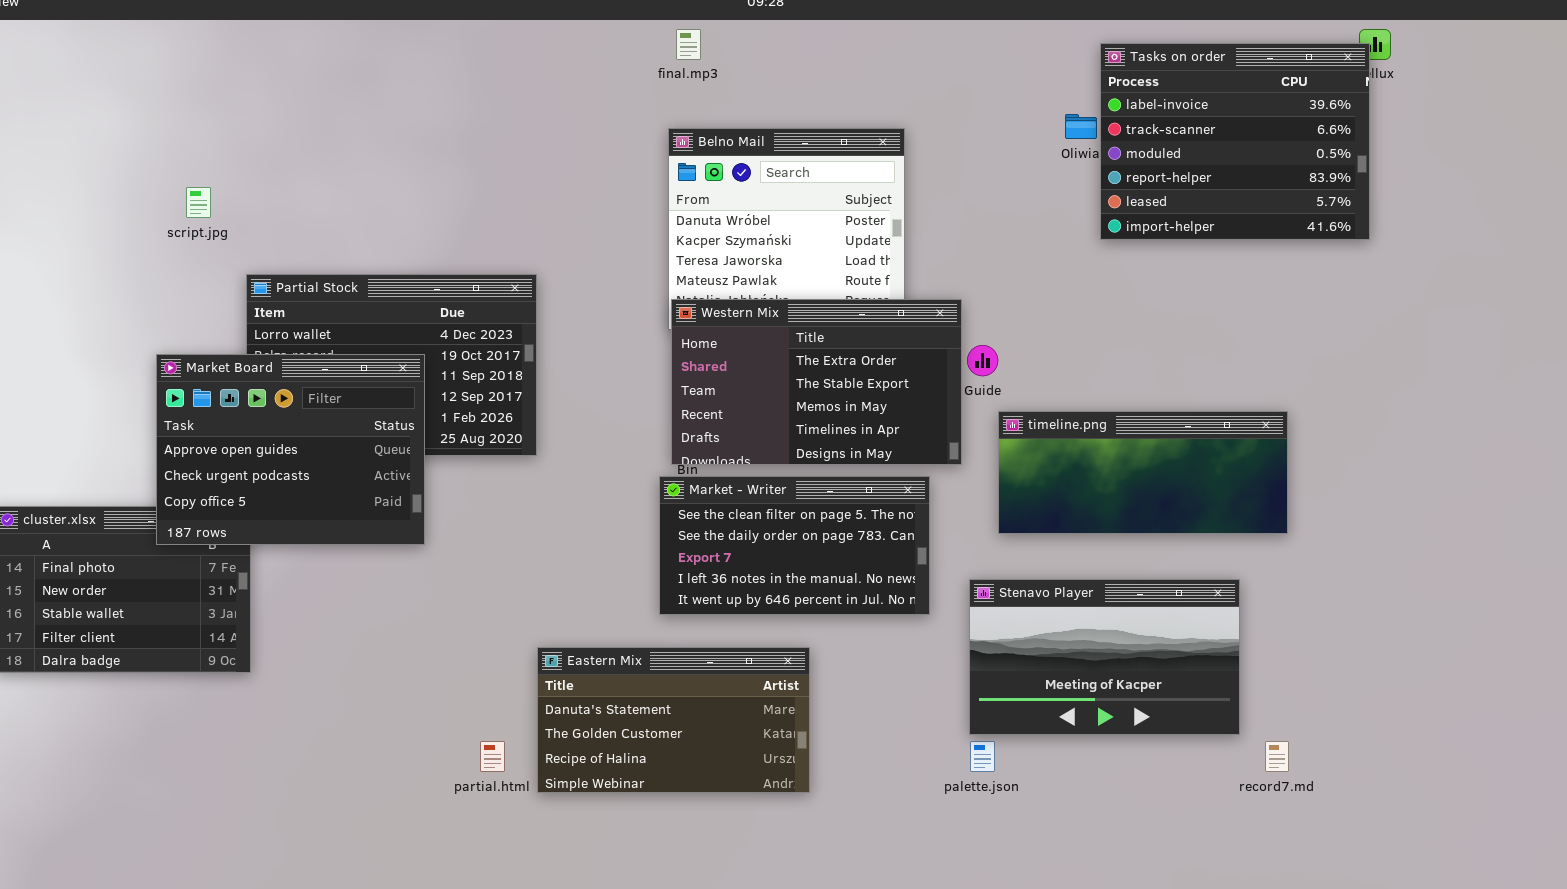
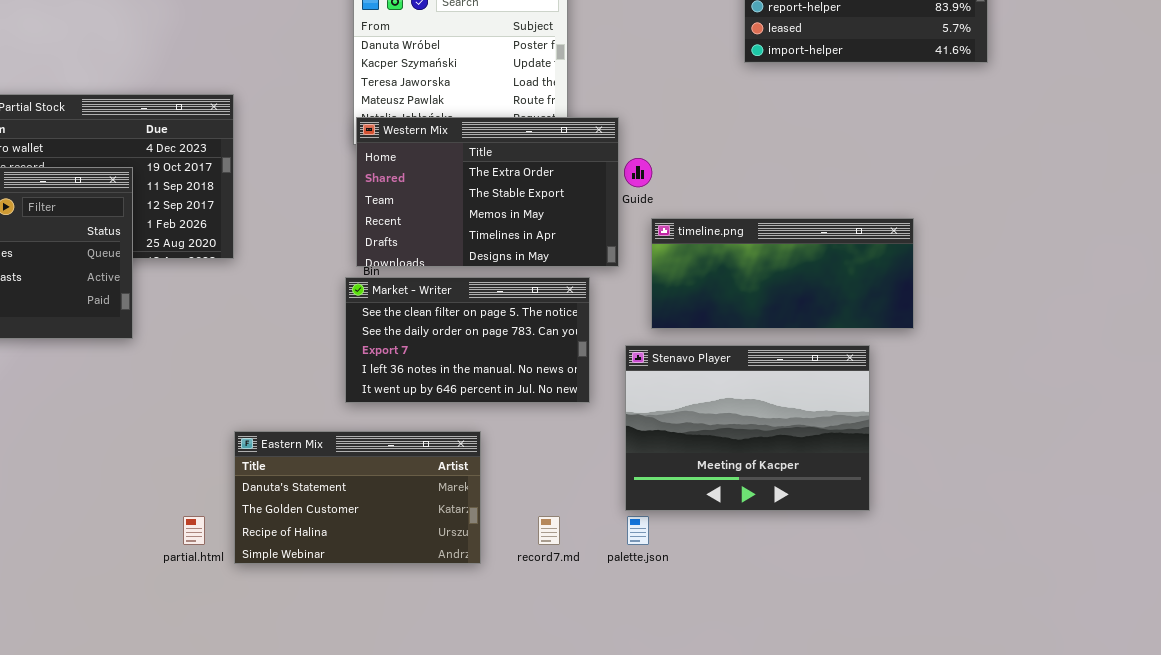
Stenavo Player: [969,579,1240,735] -> [625,345,870,511], resized
record7.md: [1265,741,1289,772] -> [538,516,560,545], moved

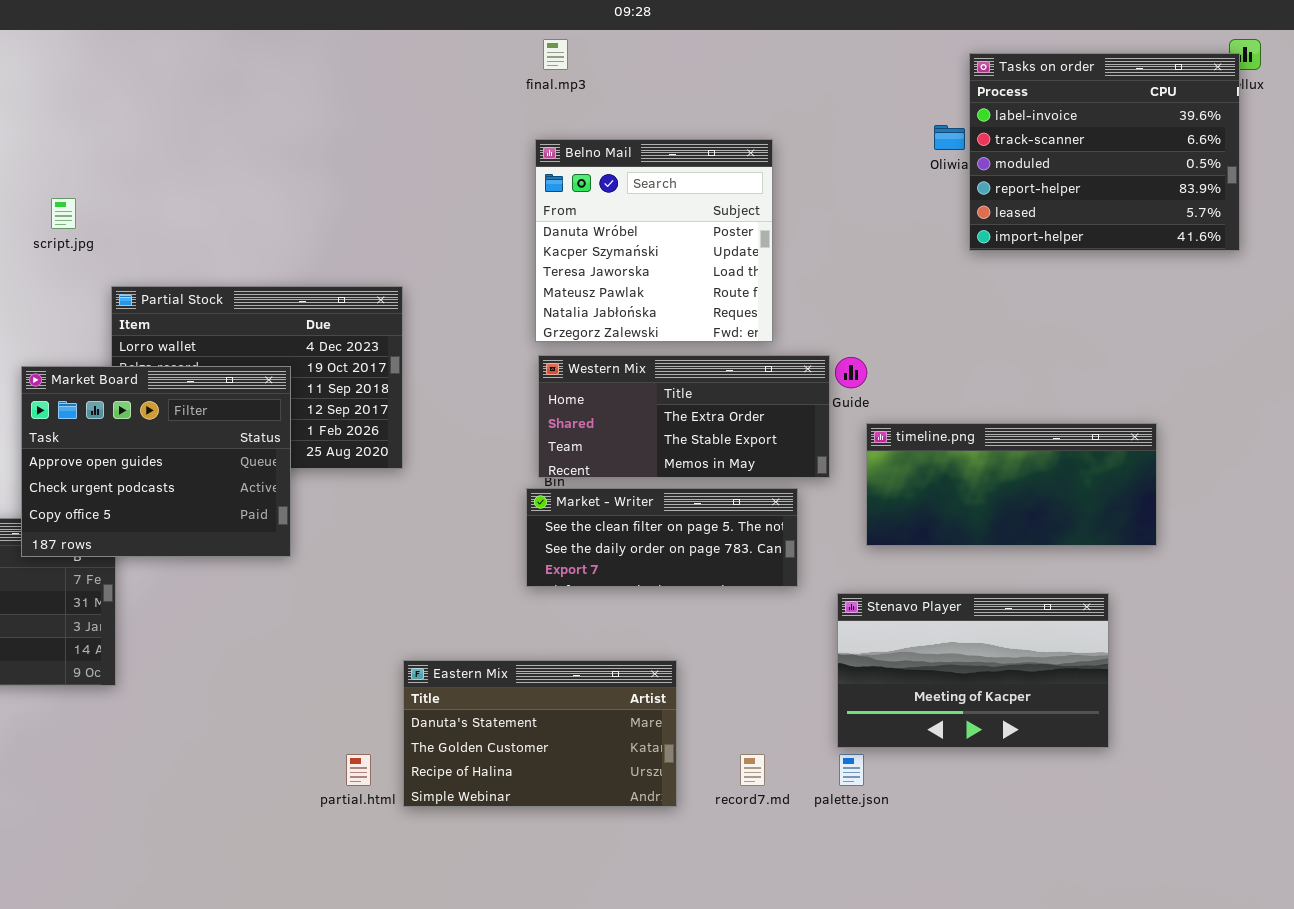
Western Mix: [356,117,619,267] -> [538,355,830,478], resized
Market - Writer: [345,277,590,403] -> [526,488,798,587], resized
Stenavo Player: [625,345,870,511] -> [837,593,1109,748], resized

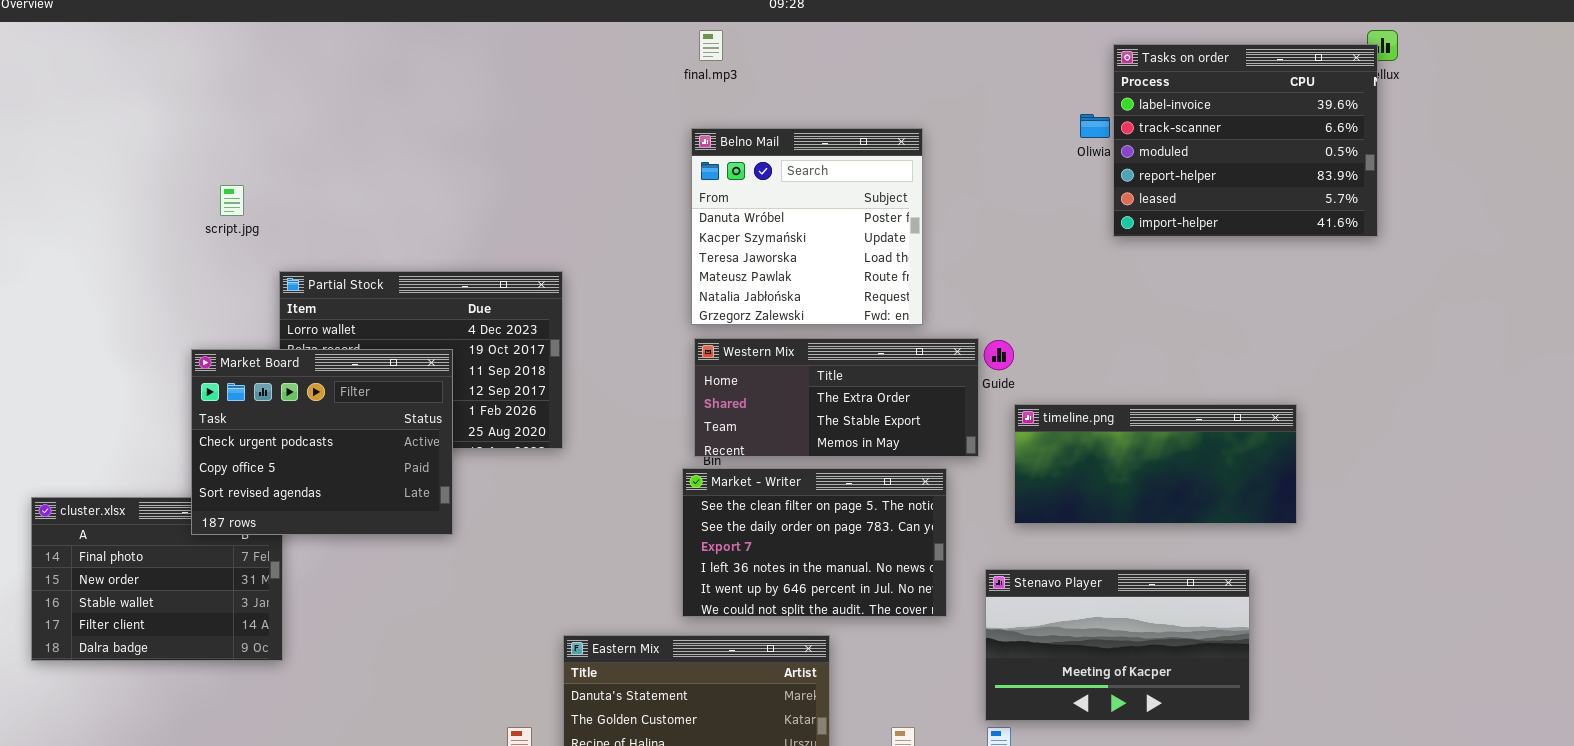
Market Board: [21,366,291,557] -> [191,349,453,535], scrolled down 1 row
Market - Writer: [526,488,798,587] -> [682,468,947,617], resized

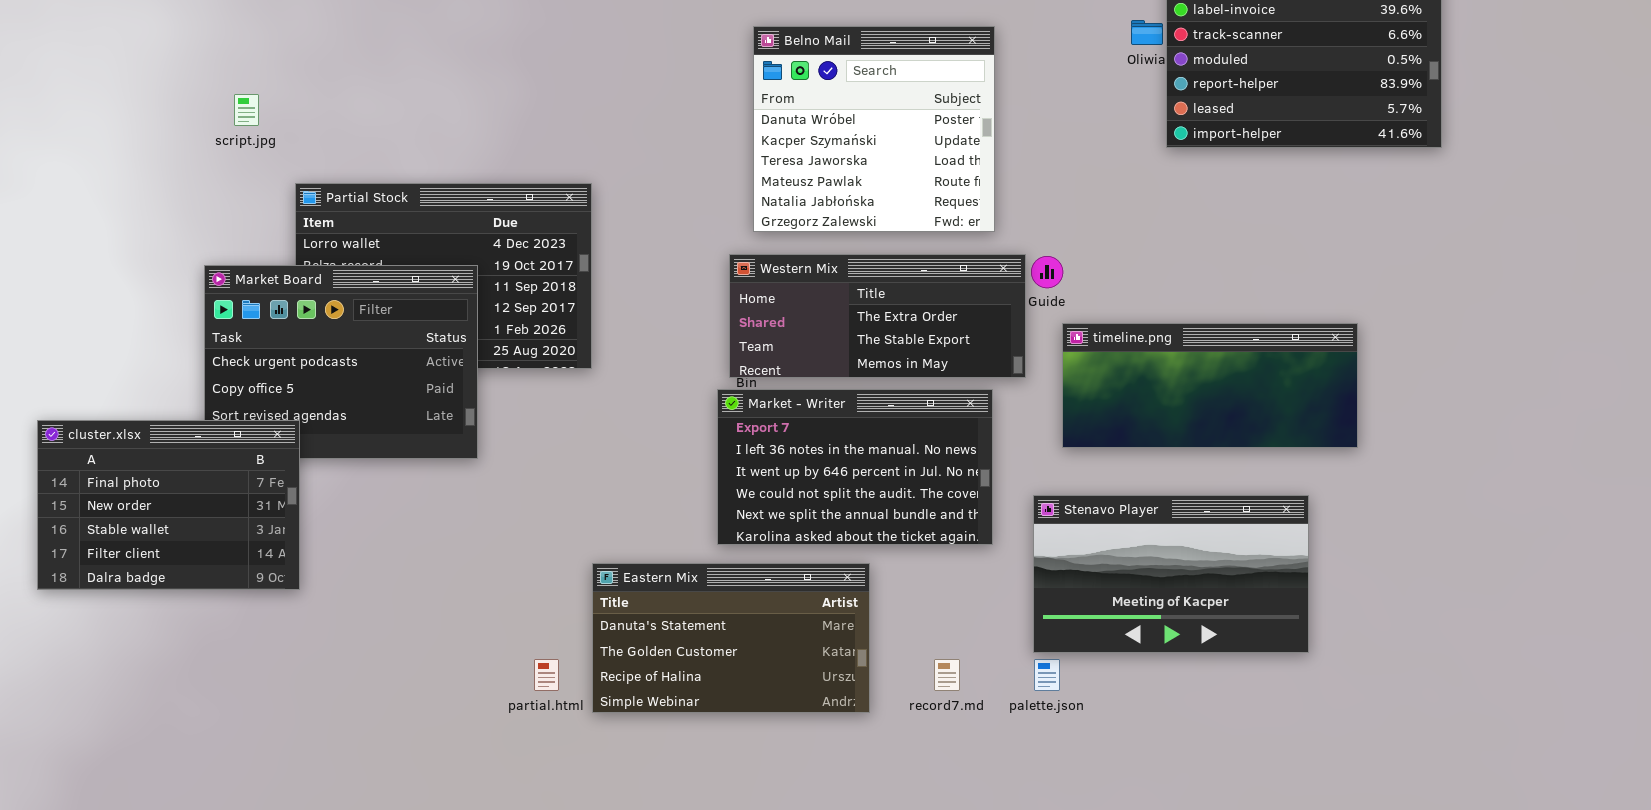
Belno Mail: [691,128,923,325] -> [753,26,995,232], moved
Market - Writer: [682,468,947,617] -> [717,389,993,545], scrolled down 2 rows
cluster.xlsx: [31,497,283,661] -> [37,420,300,590], raised

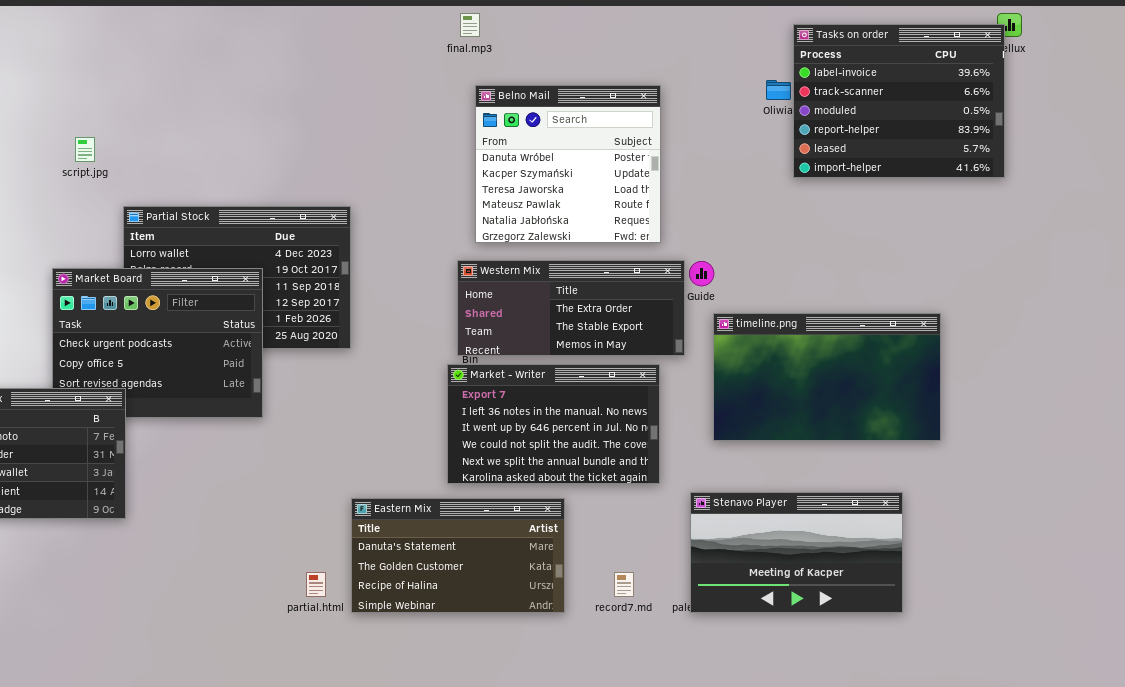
timeline.png: [1062,323,1358,448] -> [713,313,941,441], resized
Stenavo Player: [1033,495,1309,653] -> [690,492,903,613], moved

